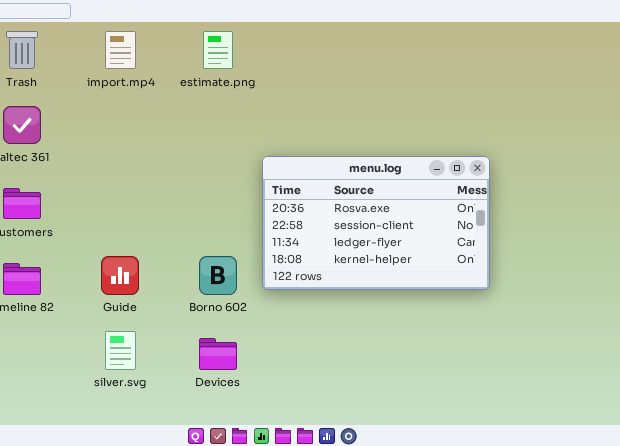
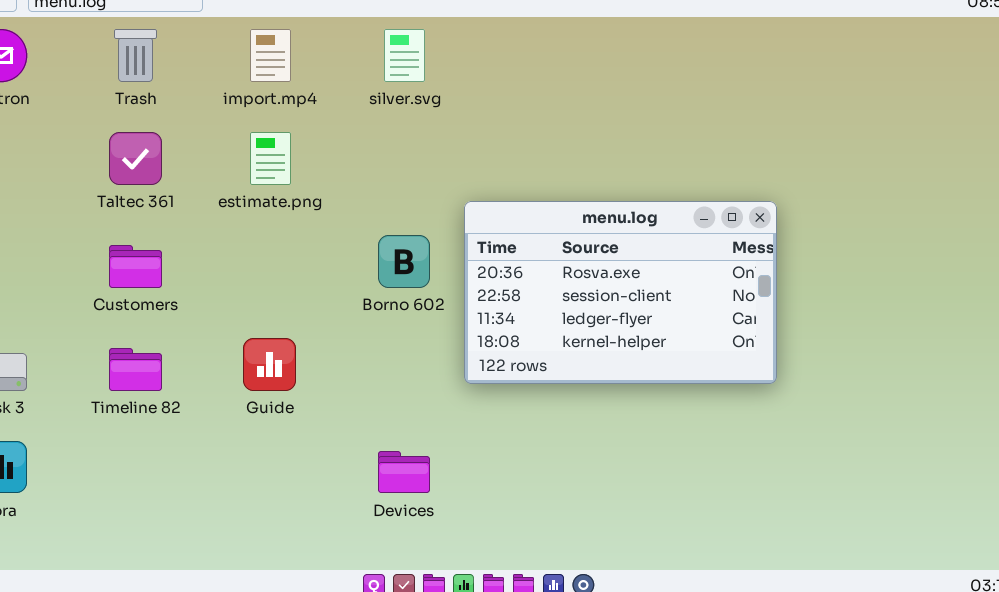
estimate.png: [203,31,233,69] -> [250,132,291,185], moved
Borno 602: [199,256,237,295] -> [378,235,430,288], moved
silver.svg: [105,331,136,370] -> [384,29,425,82], moved

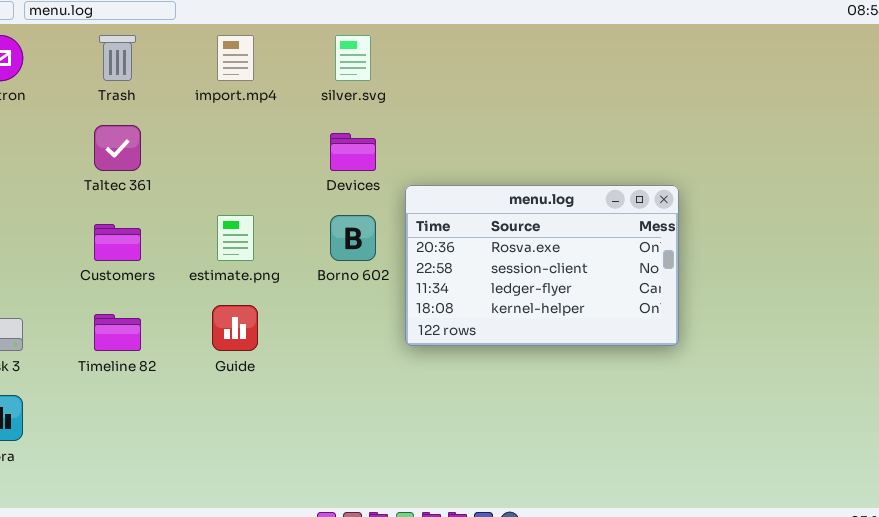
estimate.png: [250,132,291,185] -> [217,215,254,261], moved
Devices: [378,451,430,493] -> [330,133,376,171], moved

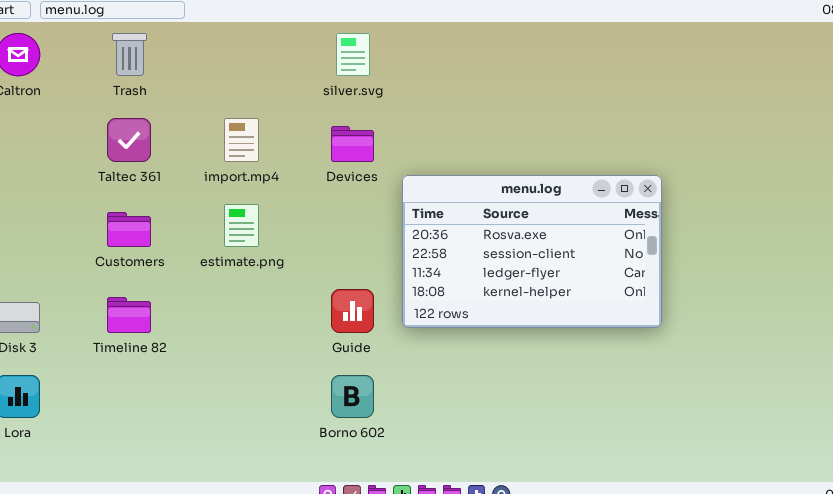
import.mp4: [217,35,254,81] -> [224,118,259,162], moved
Borno 602: [330,215,376,261] -> [331,375,374,418], moved
Guide: [212,305,258,351] -> [331,289,374,333], moved

